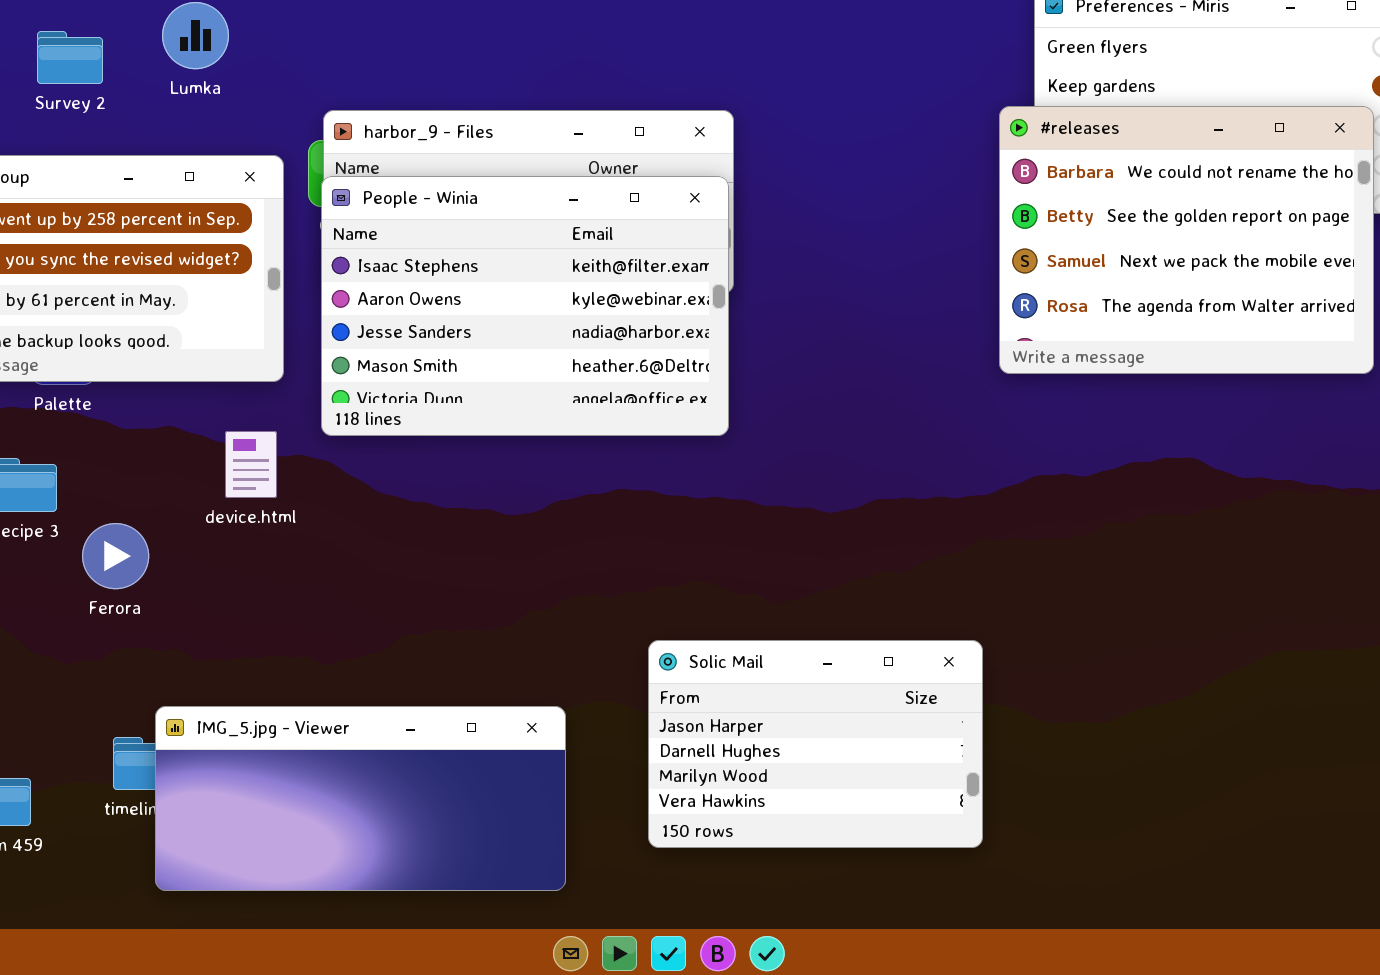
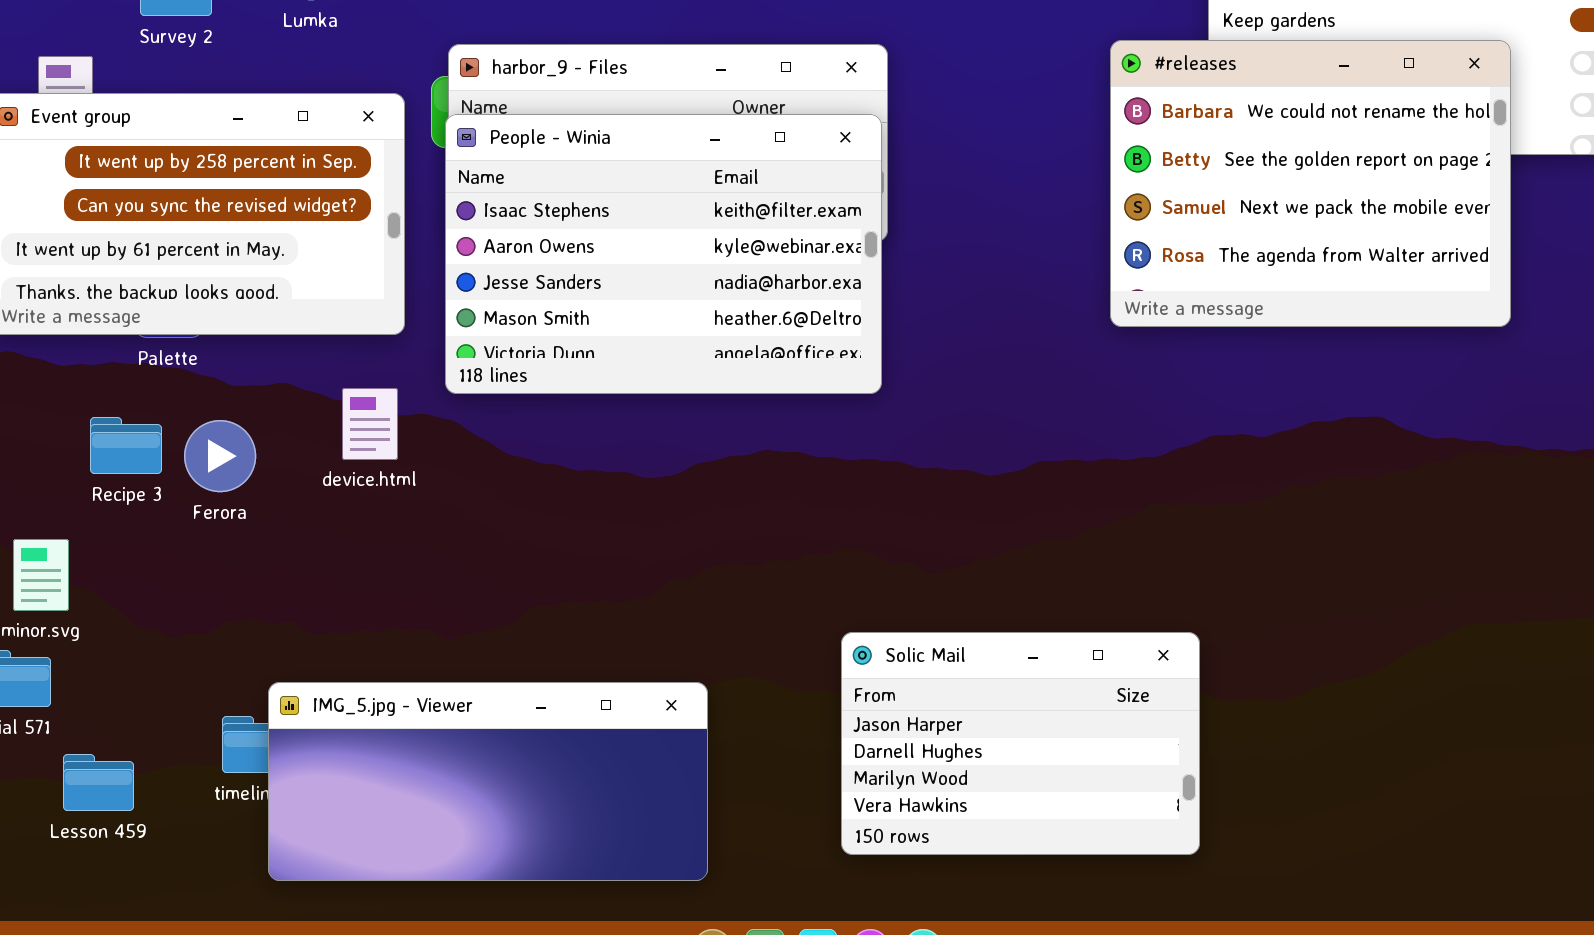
#releases: [999,106,1374,374] -> [1110,40,1511,327], moved
Ferora: [82,523,149,589] -> [184,420,256,492], moved
Solic Mail: [648,640,983,848] -> [841,632,1200,855], moved

